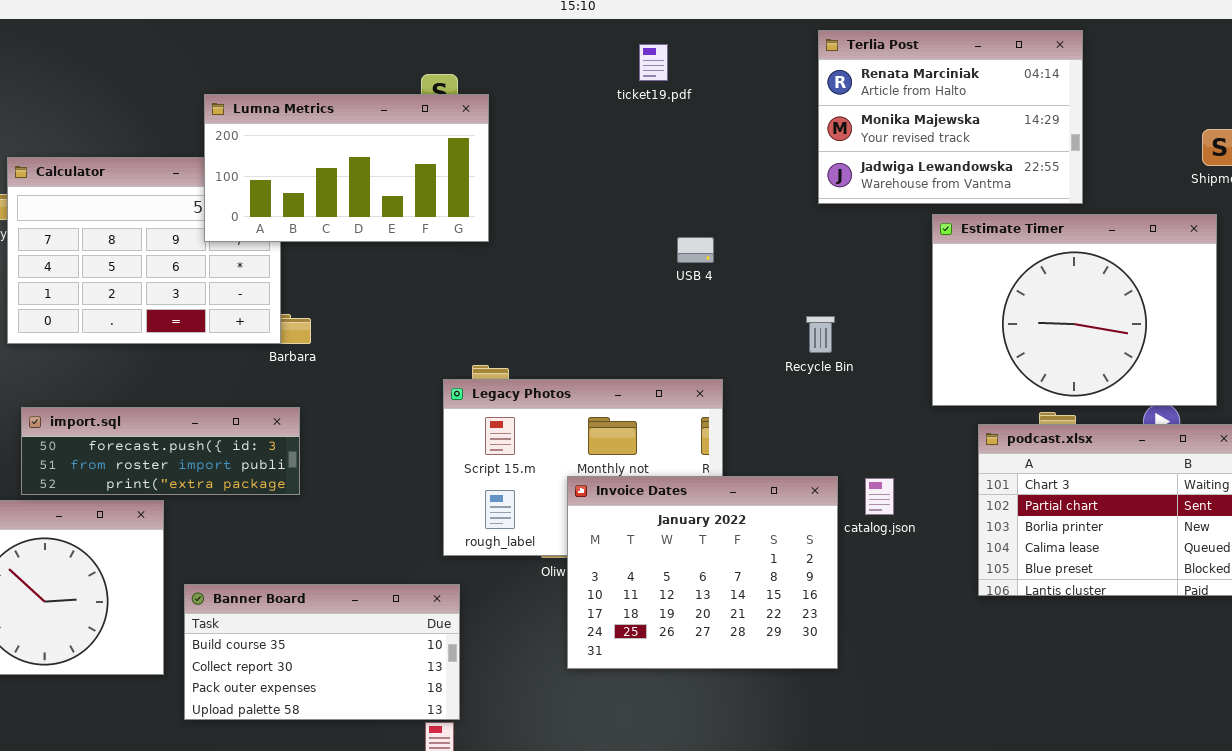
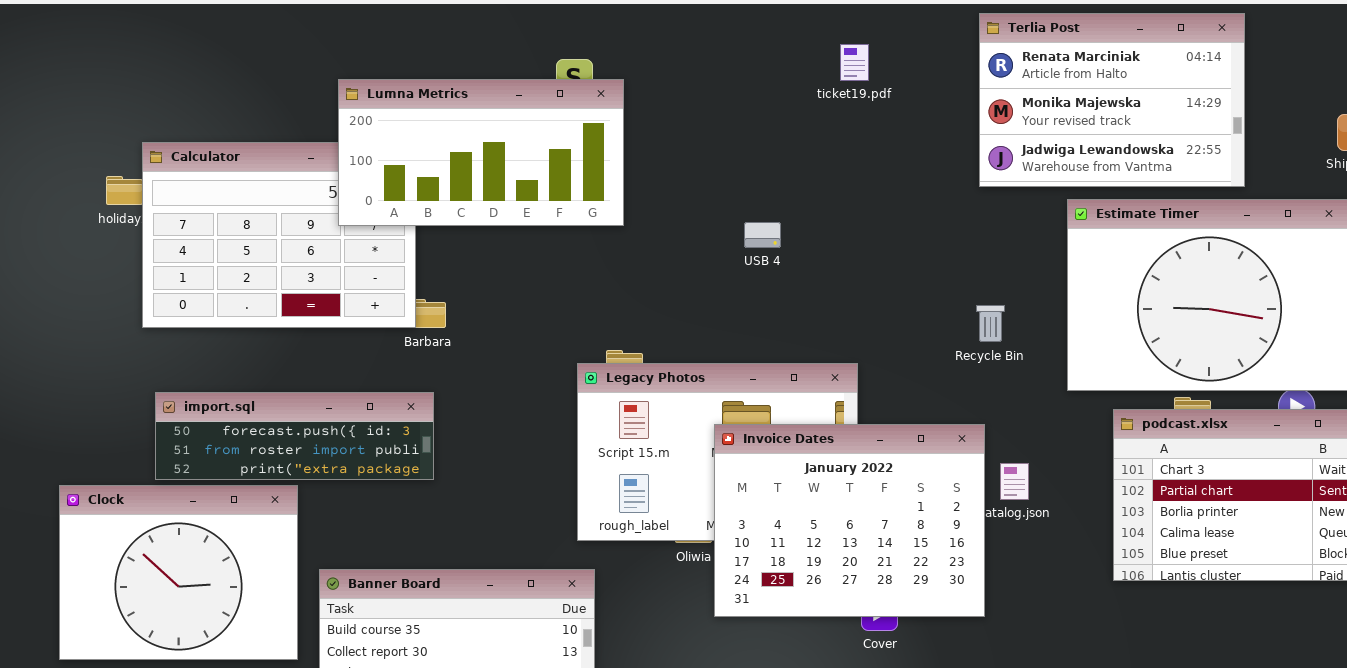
Terlia Post: [818,30,1083,204] -> [979,13,1245,187], moved
ticket19.pdf: [639,44,668,81] -> [840,44,869,81], moved
USB 4: [677,237,714,263] -> [744,222,781,248], moved
Recycle Bin: [806,316,835,353] -> [976,305,1005,342], moved
Invoice Dates: [567,476,838,669] -> [714,424,985,617], moved

